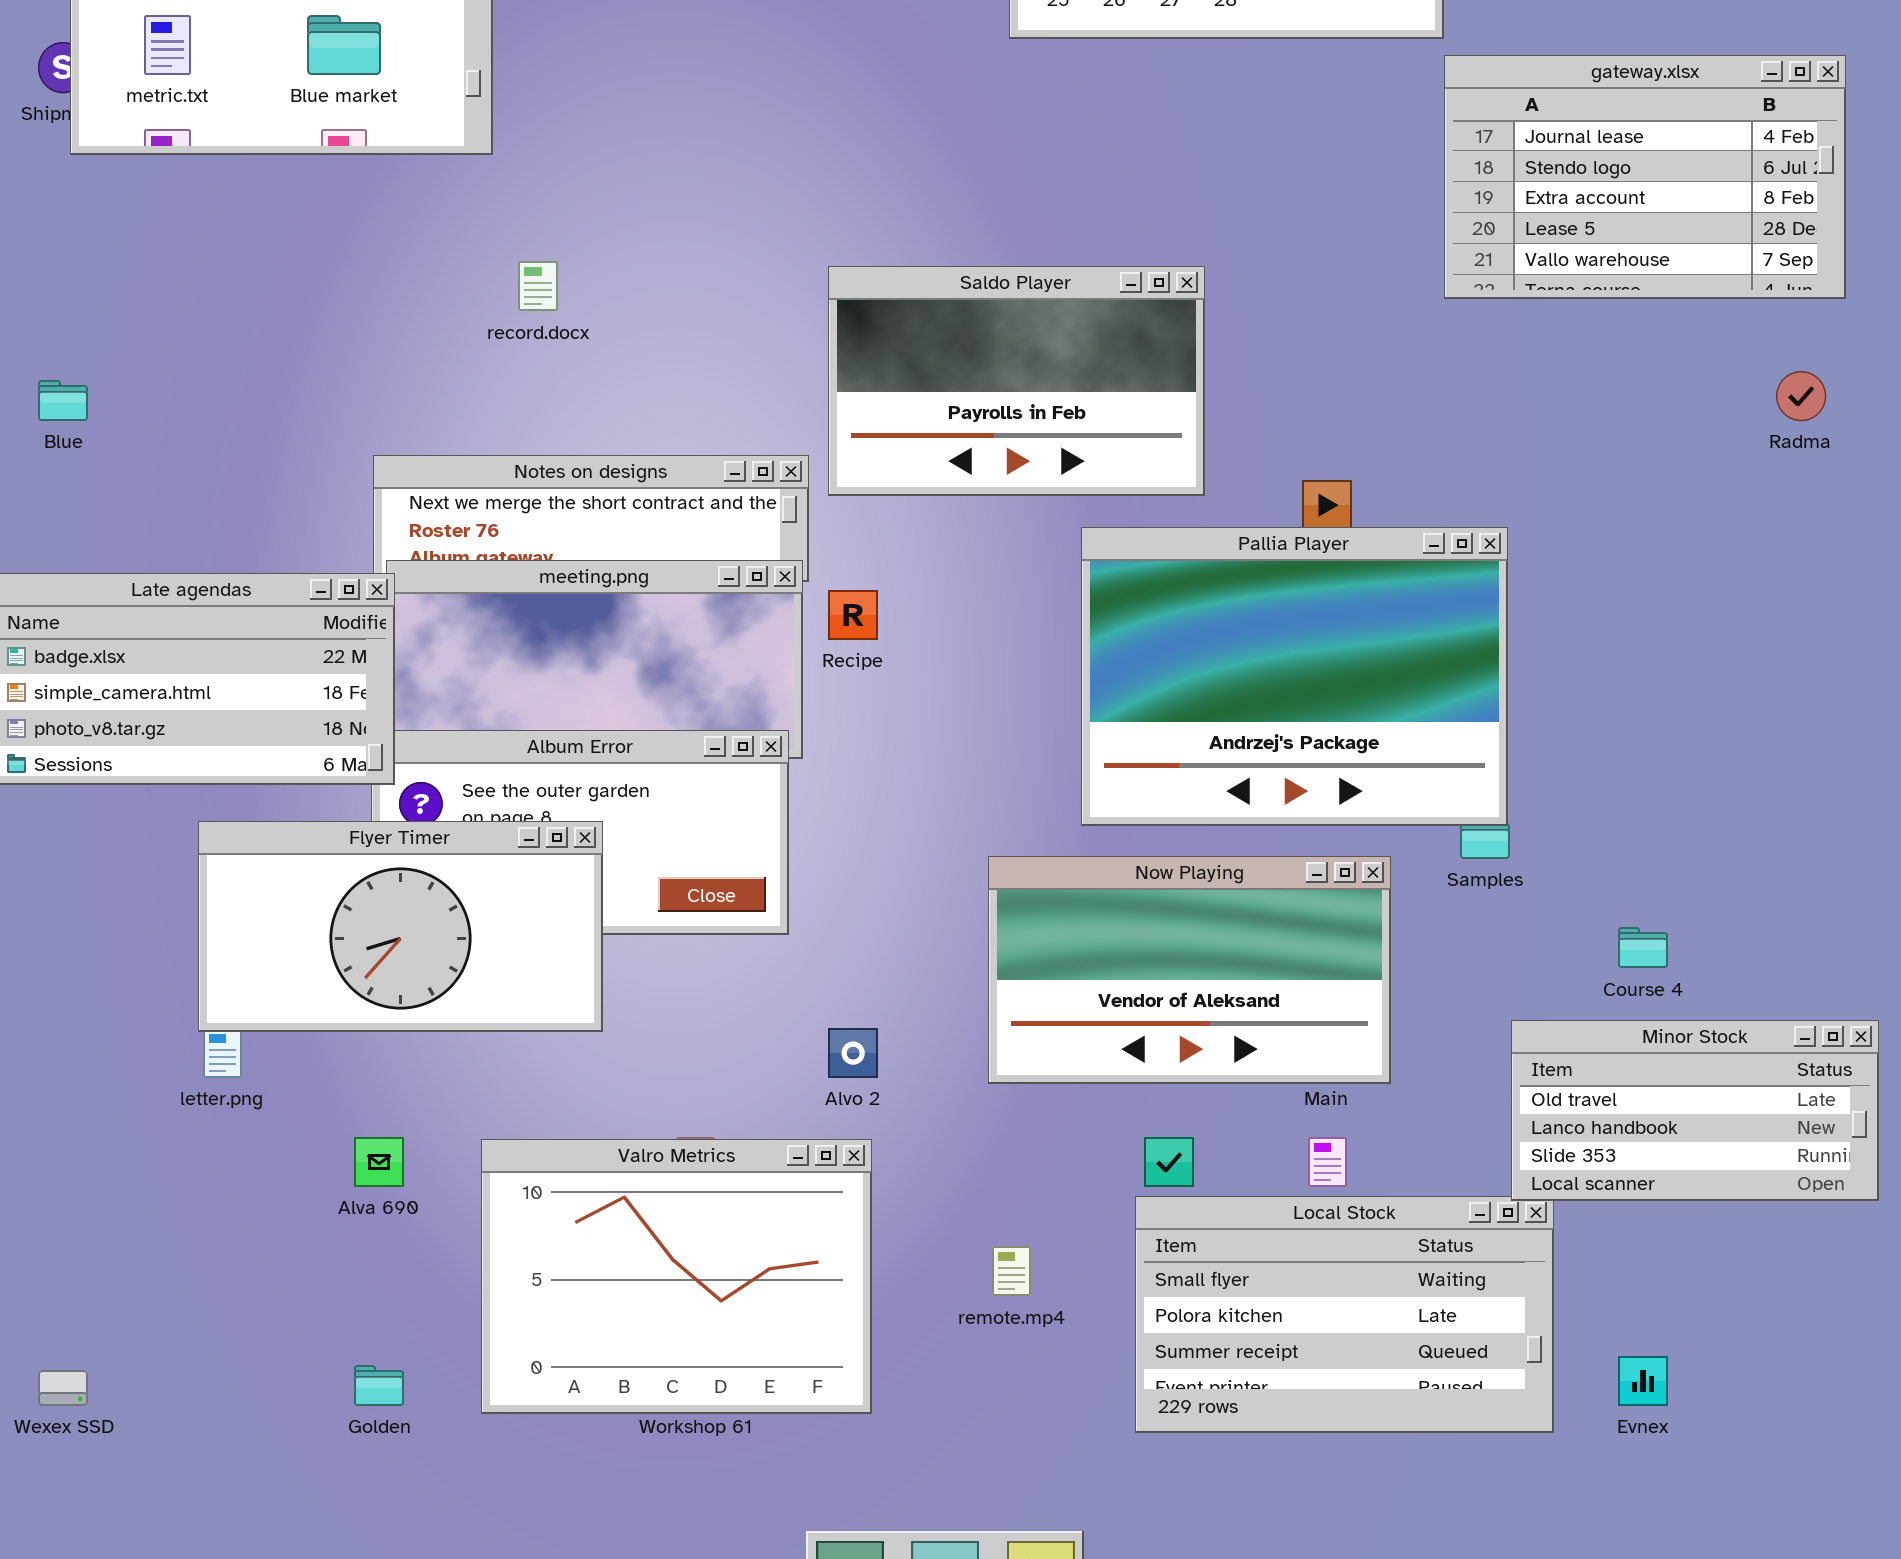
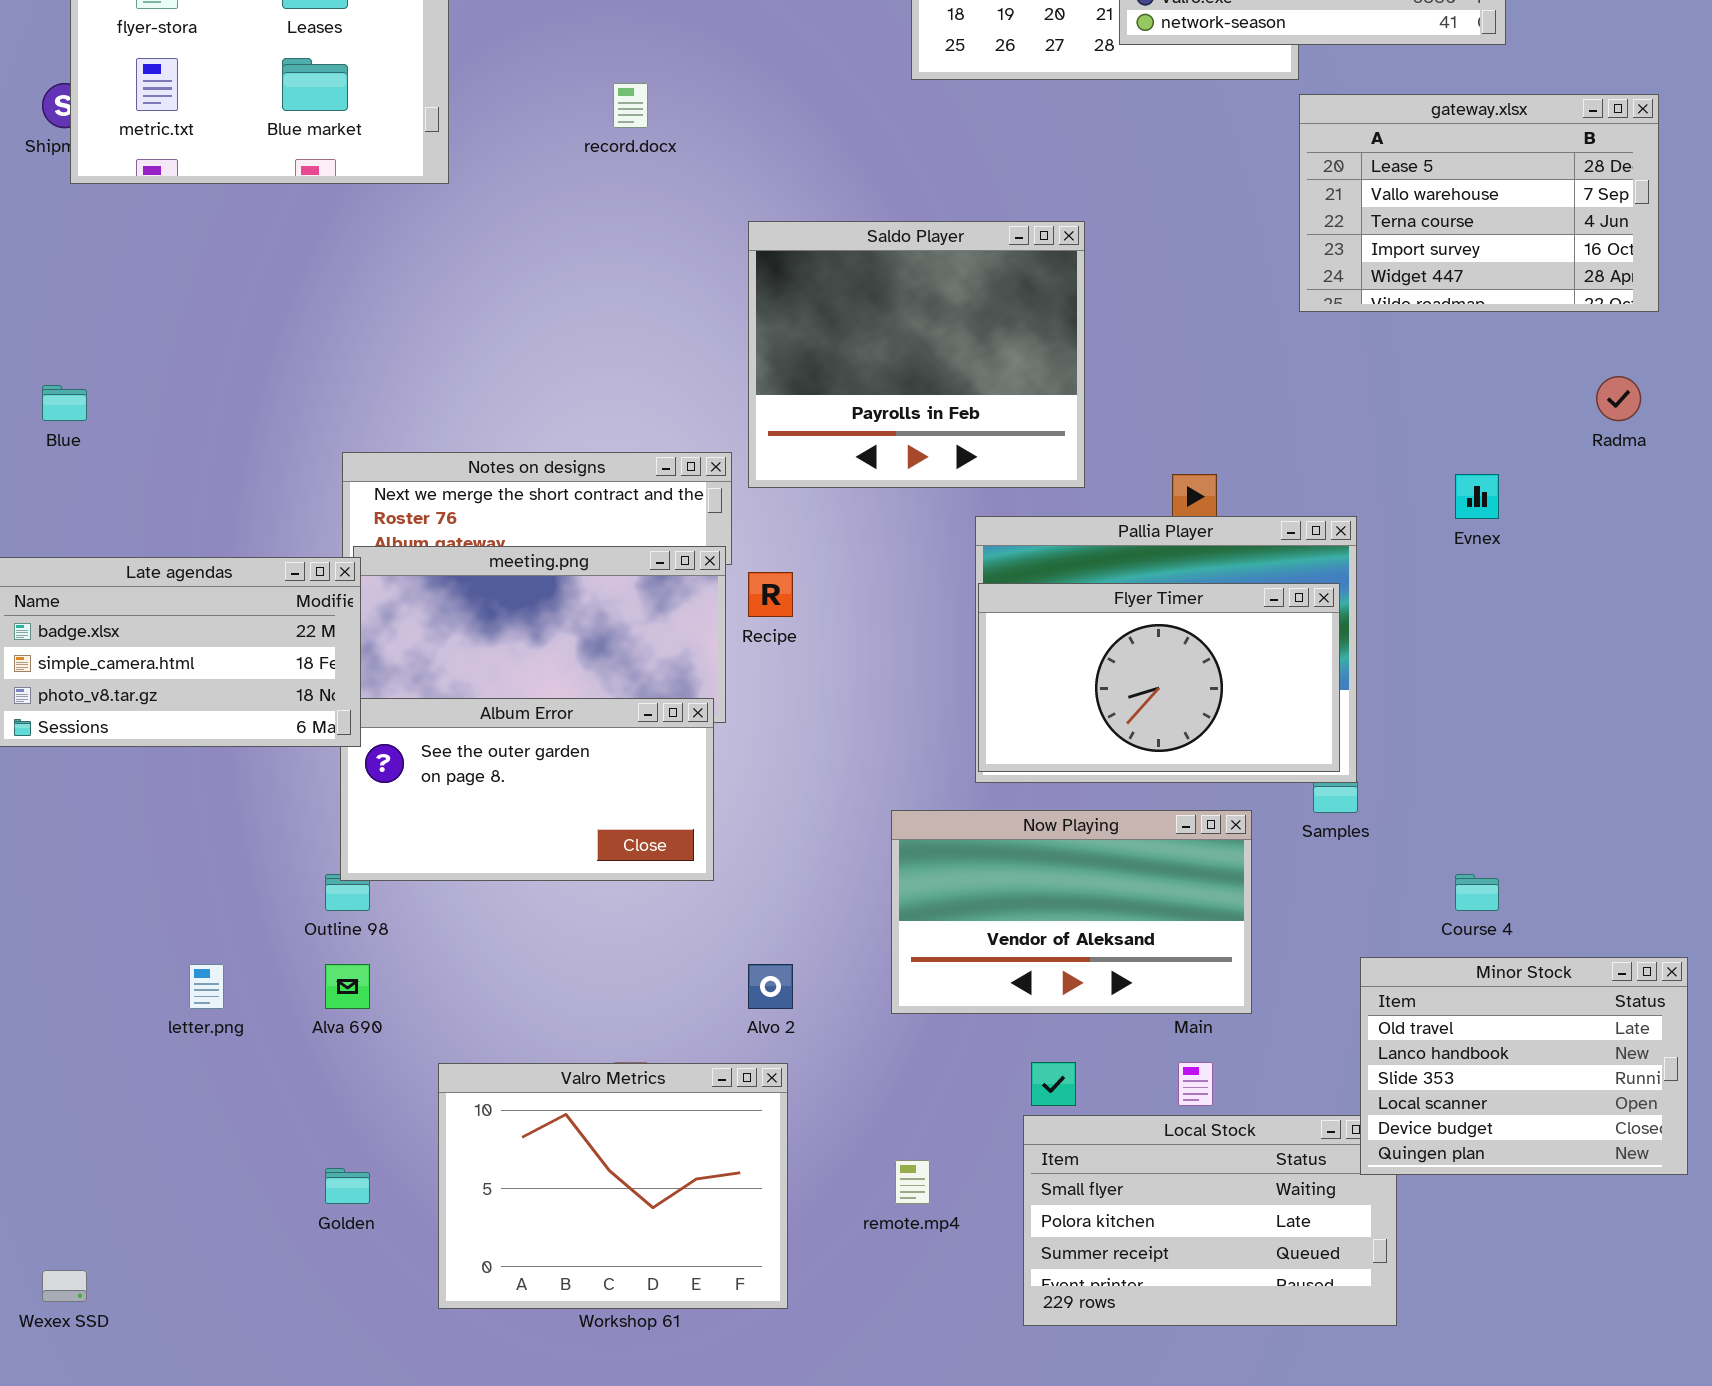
gateway.xlsx: [1444,55,1846,299] -> [1299,94,1659,312], scrolled down 3 rows
record.docx: [518,261,558,311] -> [613,83,648,128], moved
Saldo Player: [828,266,1205,496] -> [748,221,1085,488], resized
Flyer Timer: [198,821,603,1032] -> [978,583,1340,772], moved
Minor Stock: [1511,1020,1879,1201] -> [1360,957,1688,1175], resized
Alva 690: [354,1137,404,1187] -> [325,964,370,1009], moved
Evnex: [1618,1356,1668,1406] -> [1455,474,1499,519], moved
Golden: [354,1365,404,1406] -> [325,1168,370,1204], moved

